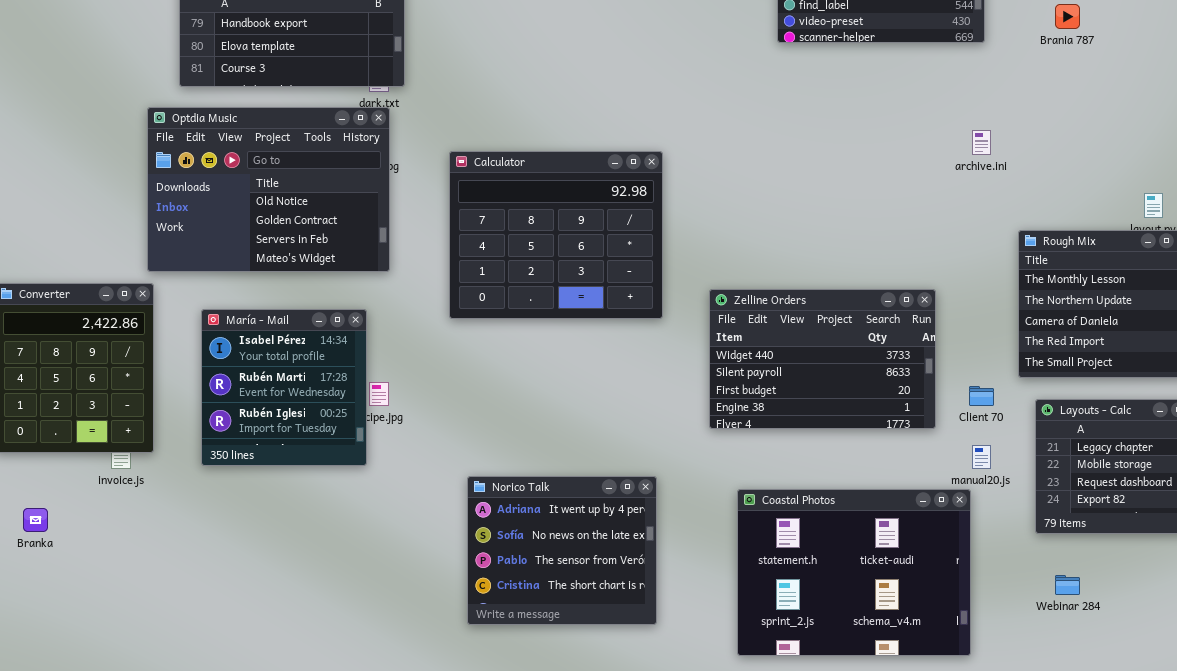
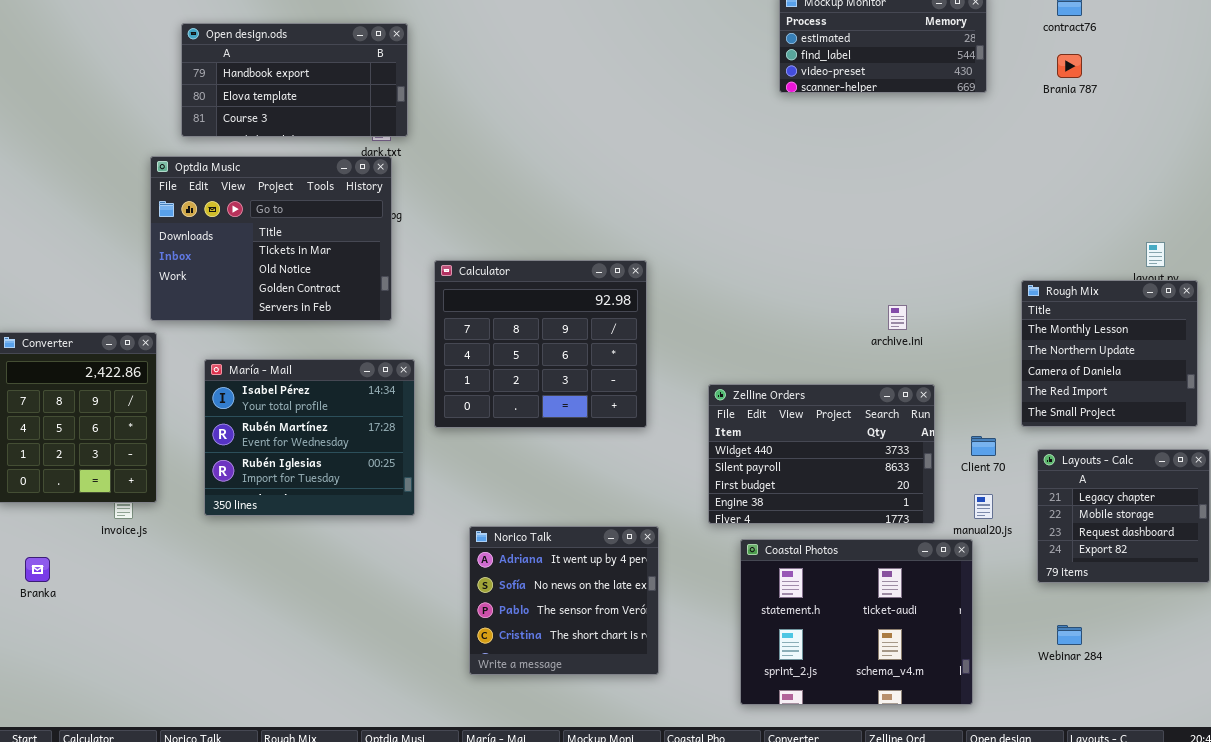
Optdia Music: [147,107,390,272] -> [150,156,392,321], scrolled up 1 row
archive.ini: [972,130,991,155] -> [888,305,907,330], moved
Calculator: [449,151,663,319] -> [434,260,647,428], moved
Zelline Orders: [709,289,936,429] -> [708,384,935,524], moved
María - Mail: [201,309,367,466] -> [204,359,415,516], resized

